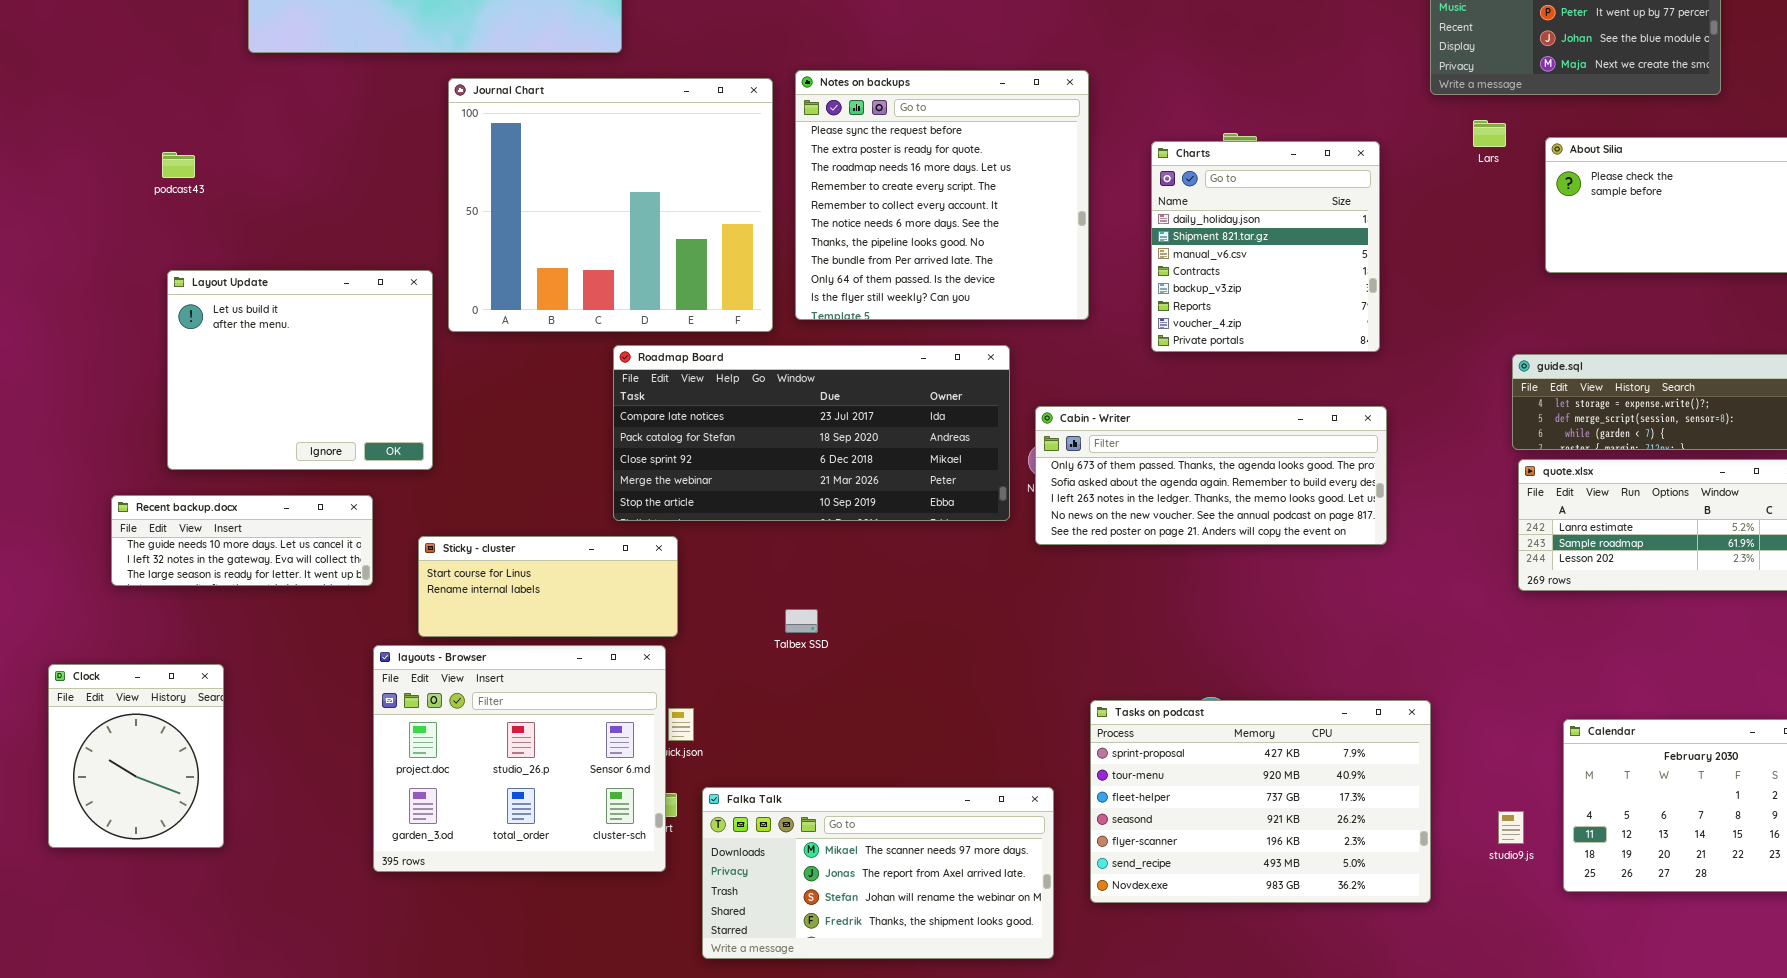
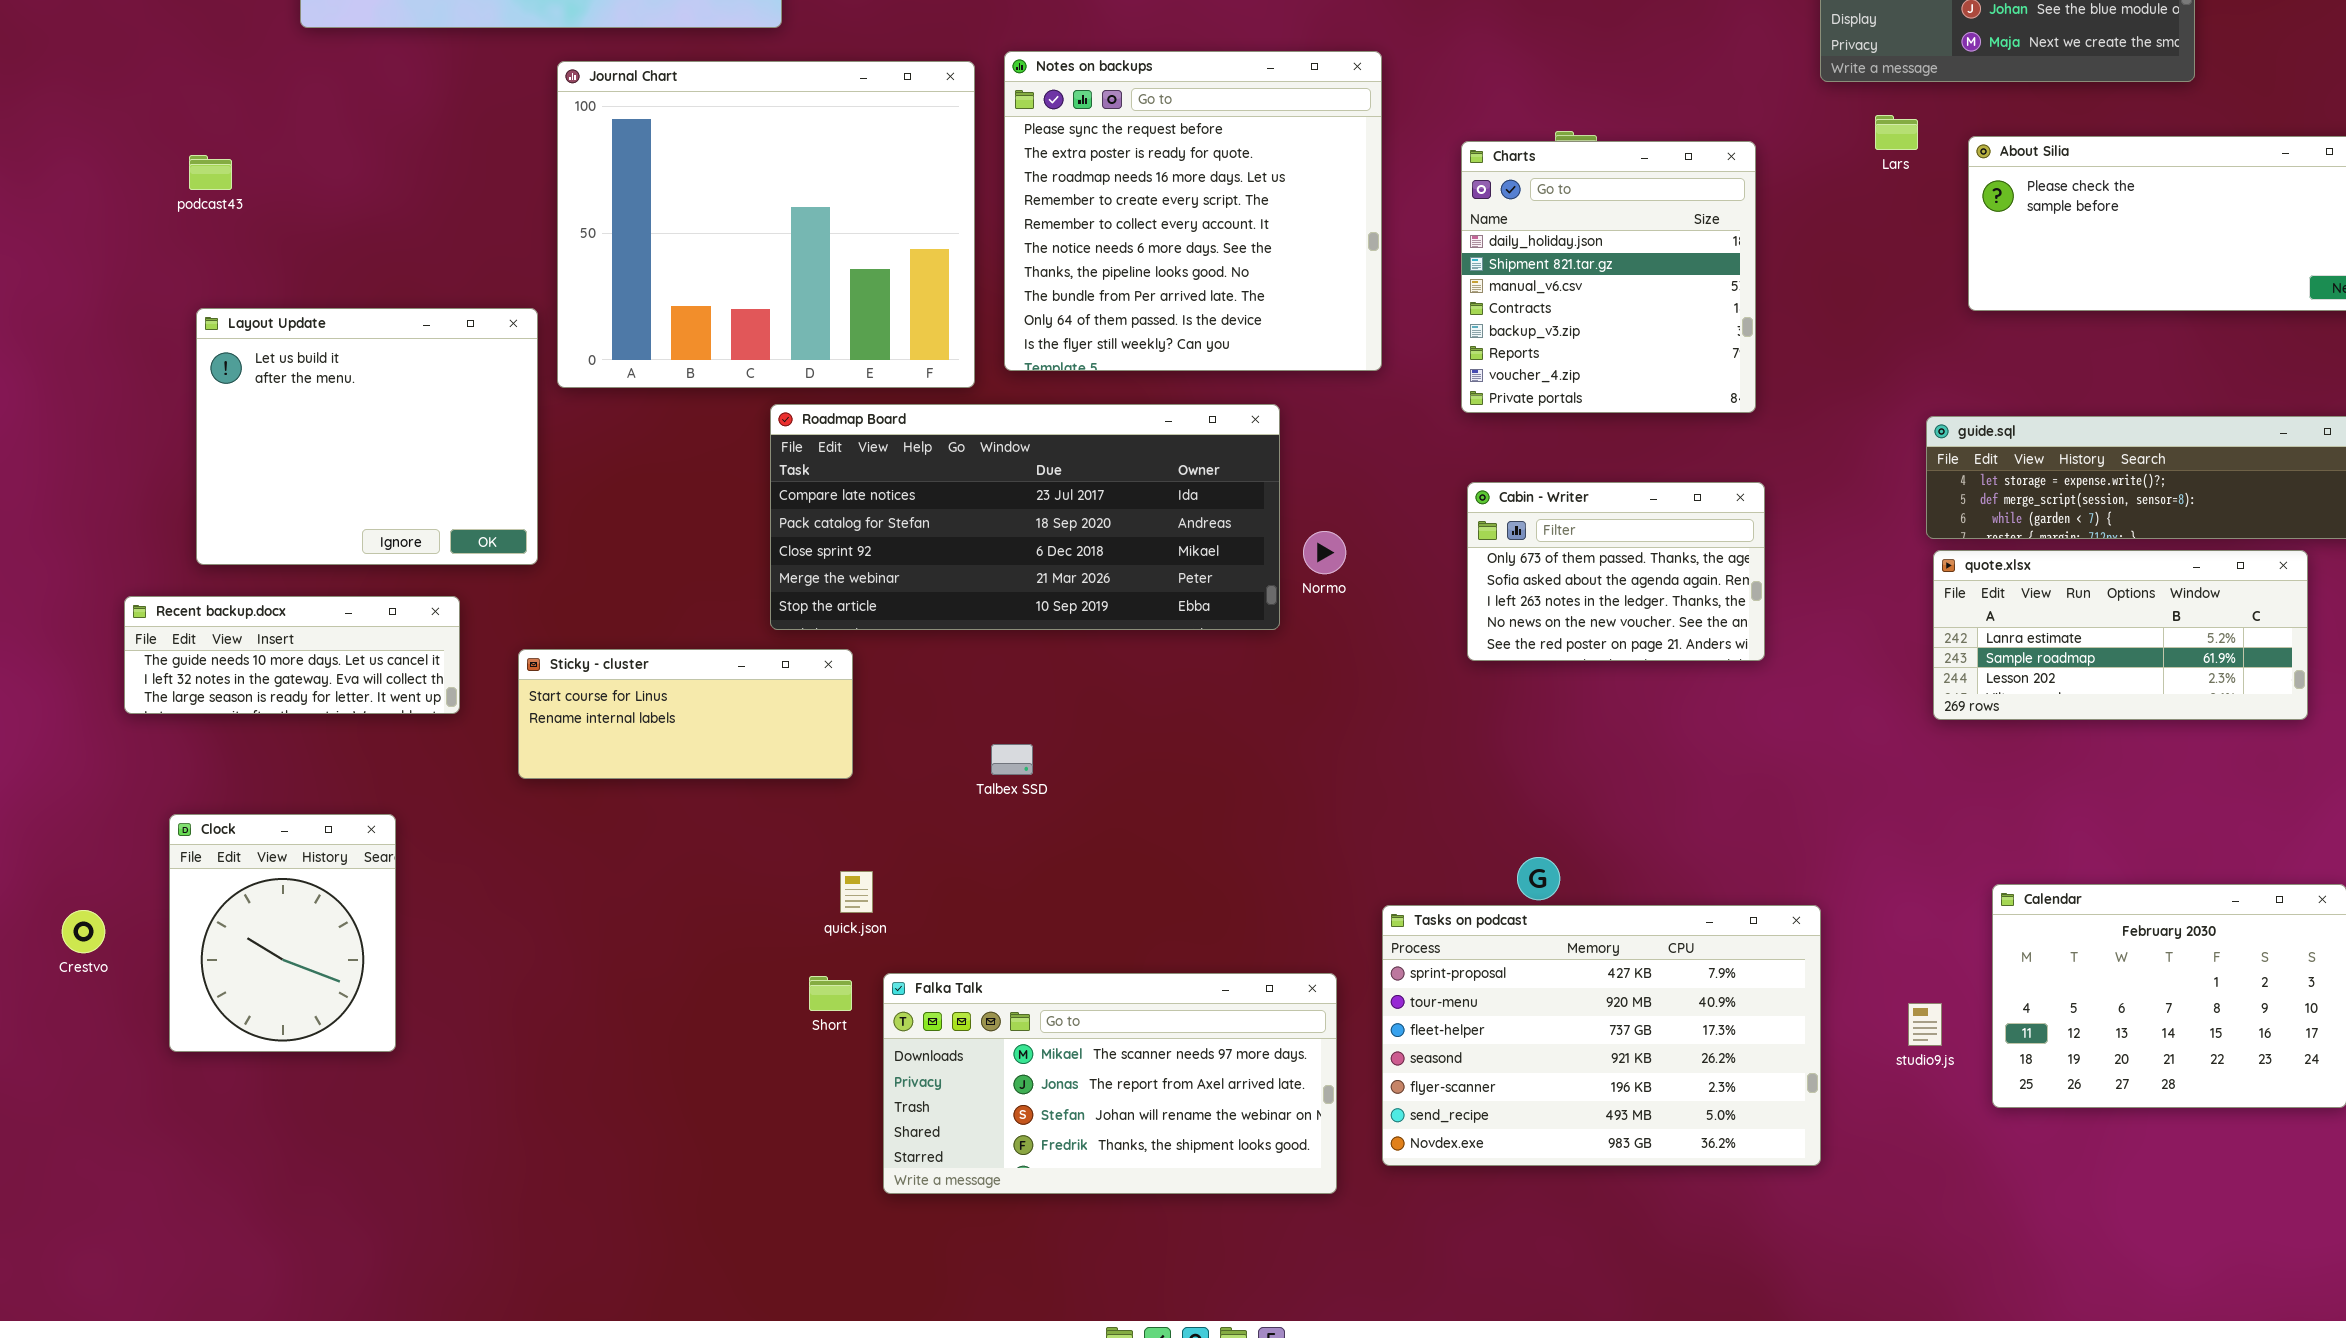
Cabin - Writer: [1035,406,1387,545] -> [1467,482,1765,661], resized
layouts - Browser: [373,645,666,872] -> none, closed
Clock: [48,664,224,848] -> [169,814,396,1052], moved
Tasks on podcast: [1090,700,1431,903] -> [1382,905,1821,1166], moved

